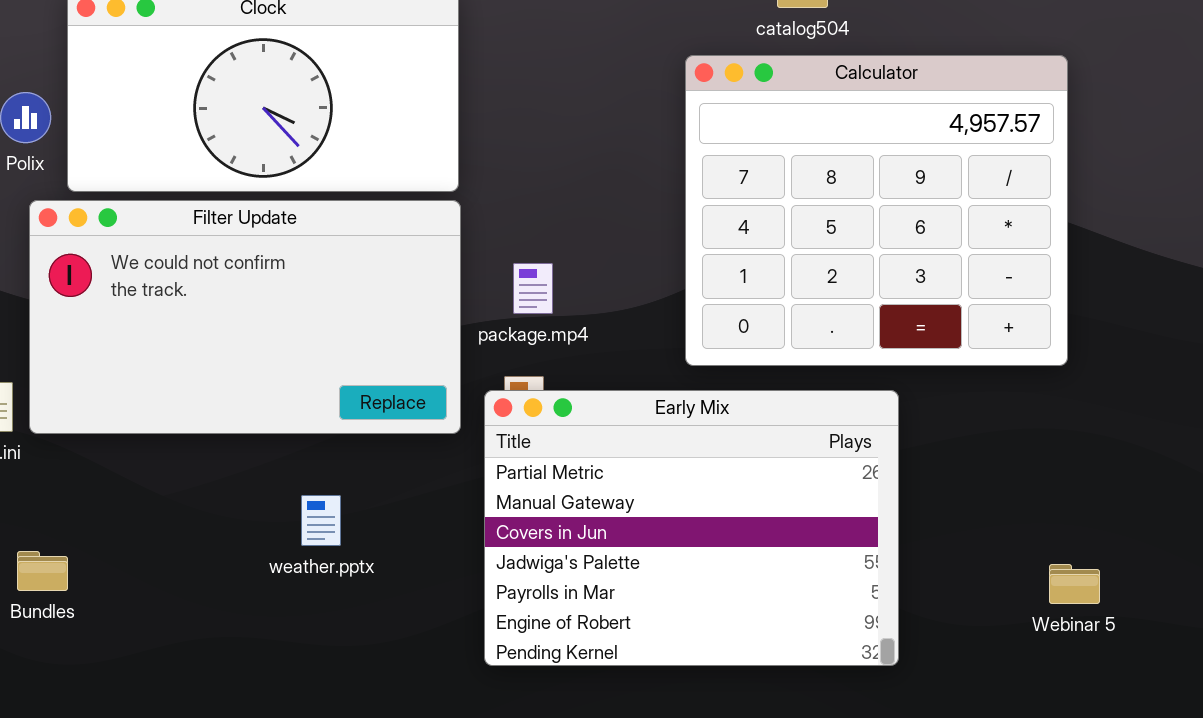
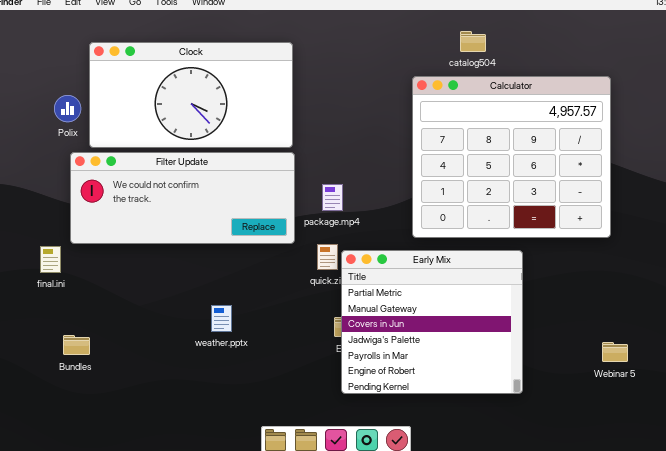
Filter Update: [29,200,461,434] -> [70,152,295,244], resized
Early Mix: [484,390,899,666] -> [341,250,523,394], resized

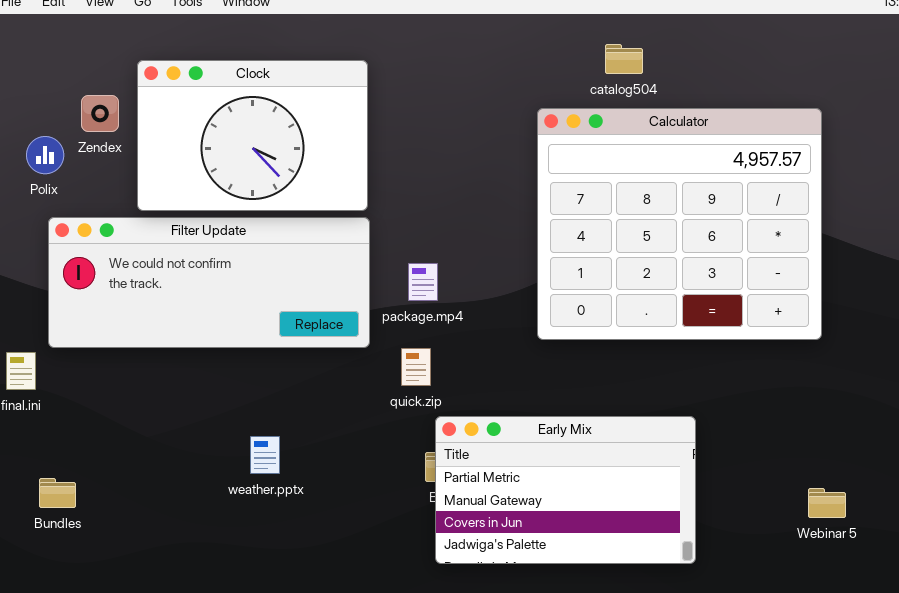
Clock: [89,42,293,148] -> [137,60,368,211], resized
Early Mix: [341,250,523,394] -> [435,416,696,564], resized

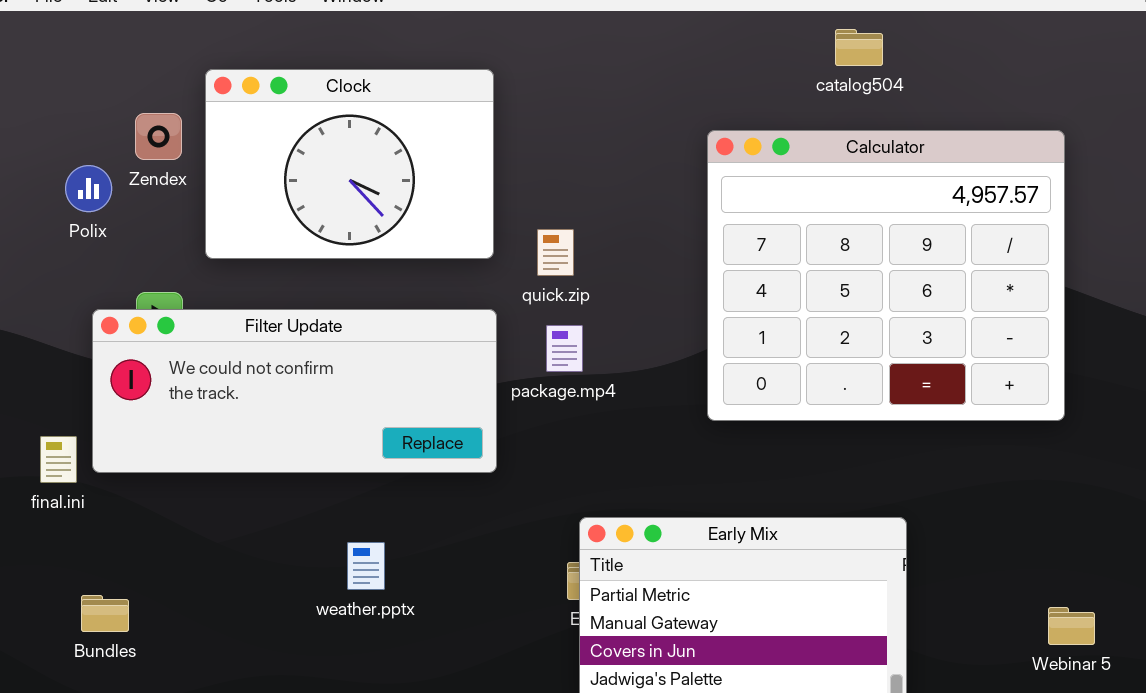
catalog504: [605,44,643,74] -> [835,29,883,66], moved
Filter Update: [48,217,370,348] -> [92,309,497,473], moved
quick.zip: [401,348,431,386] -> [537,229,574,276], moved

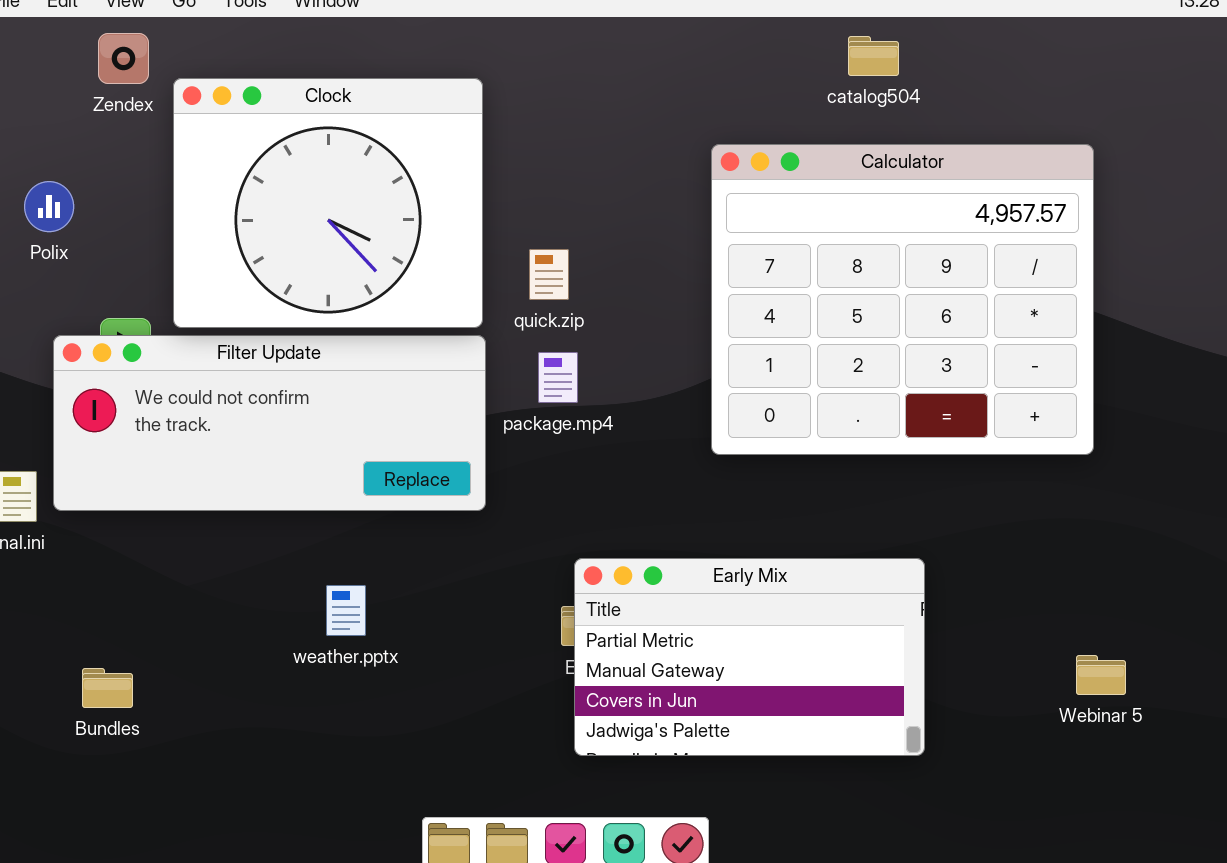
Clock: [205,69,494,259] -> [173,78,483,328], resized
Zendex: [135,113,182,160] -> [98,33,149,84], moved
Bundles: [81,595,129,632] -> [82,668,133,708], moved

